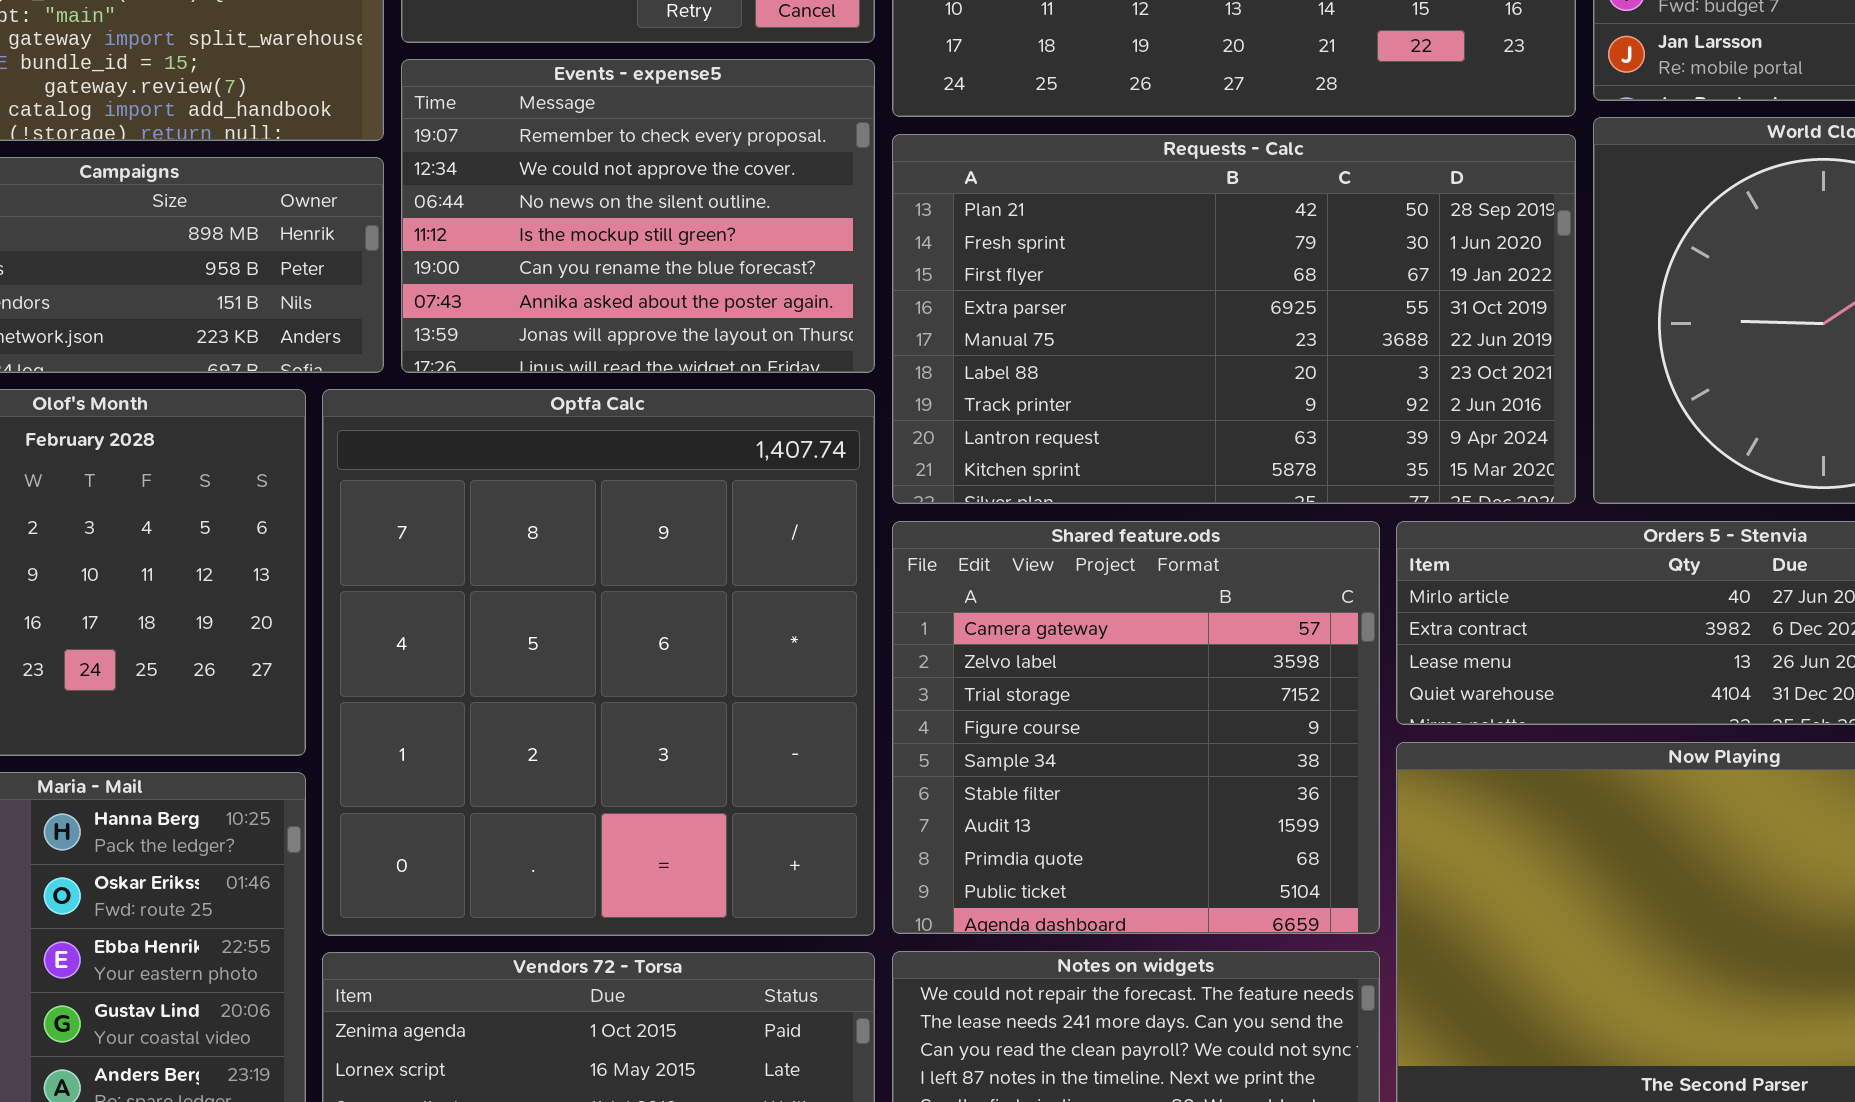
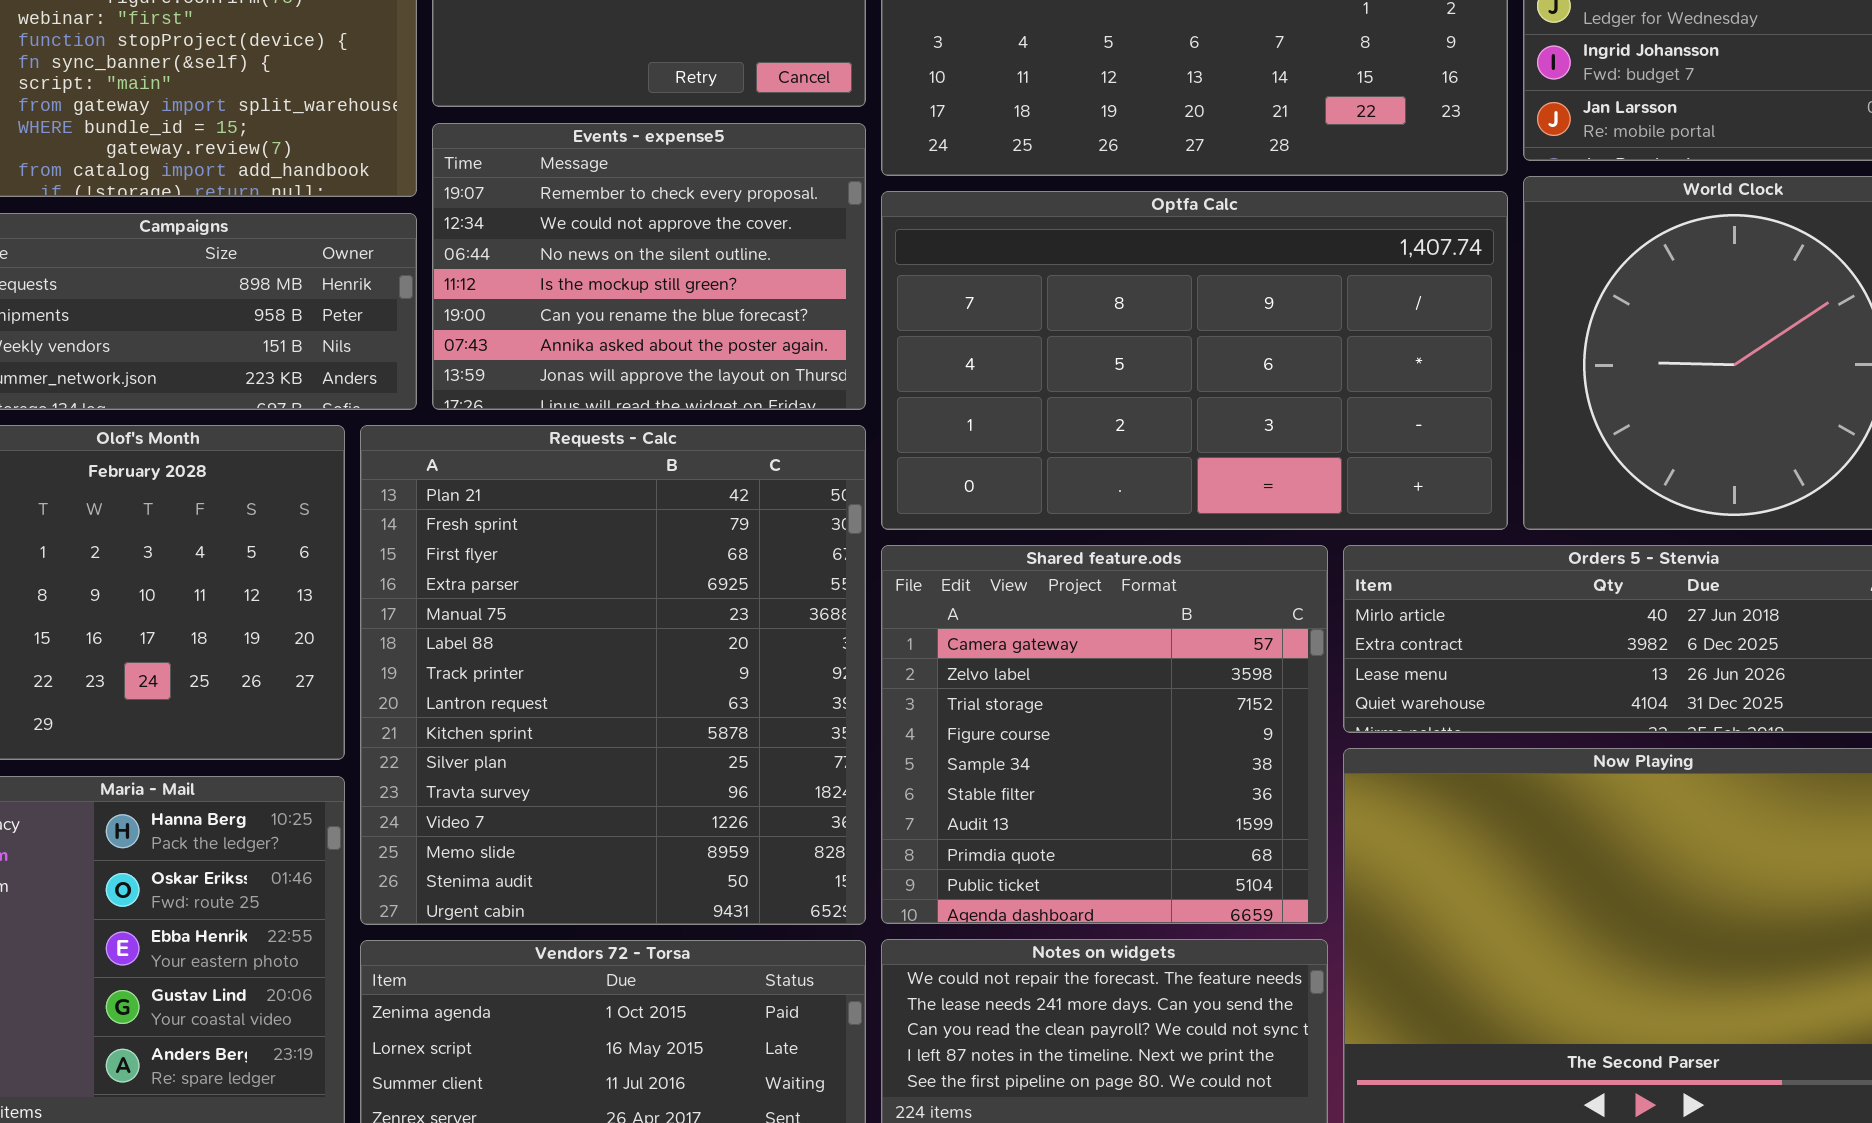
Requests - Calc: [892,134,1576,504] -> [360,425,866,925], moved, resized
Optfa Calc: [322,389,875,936] -> [881,191,1508,530], moved, resized

